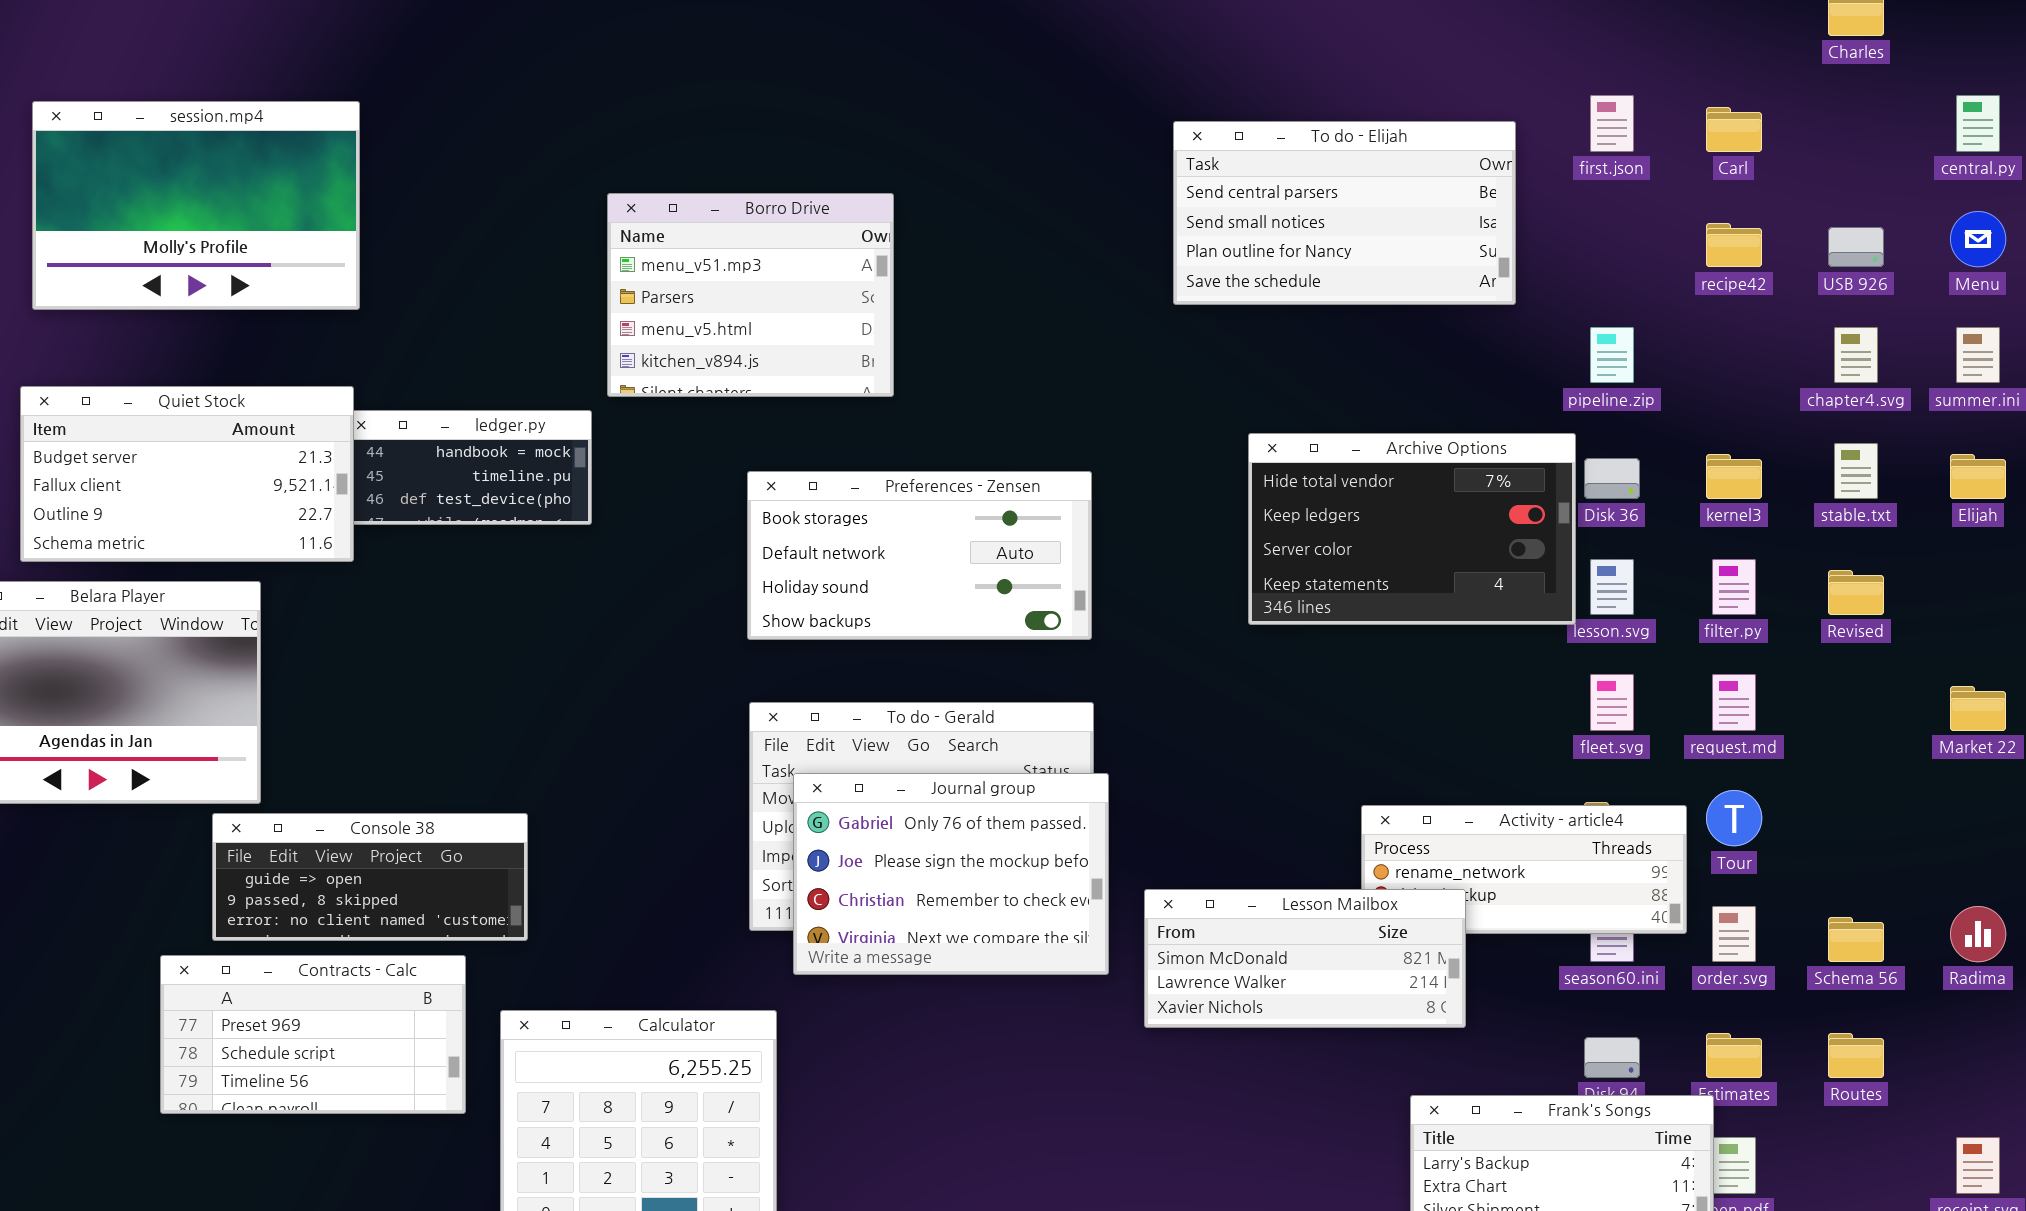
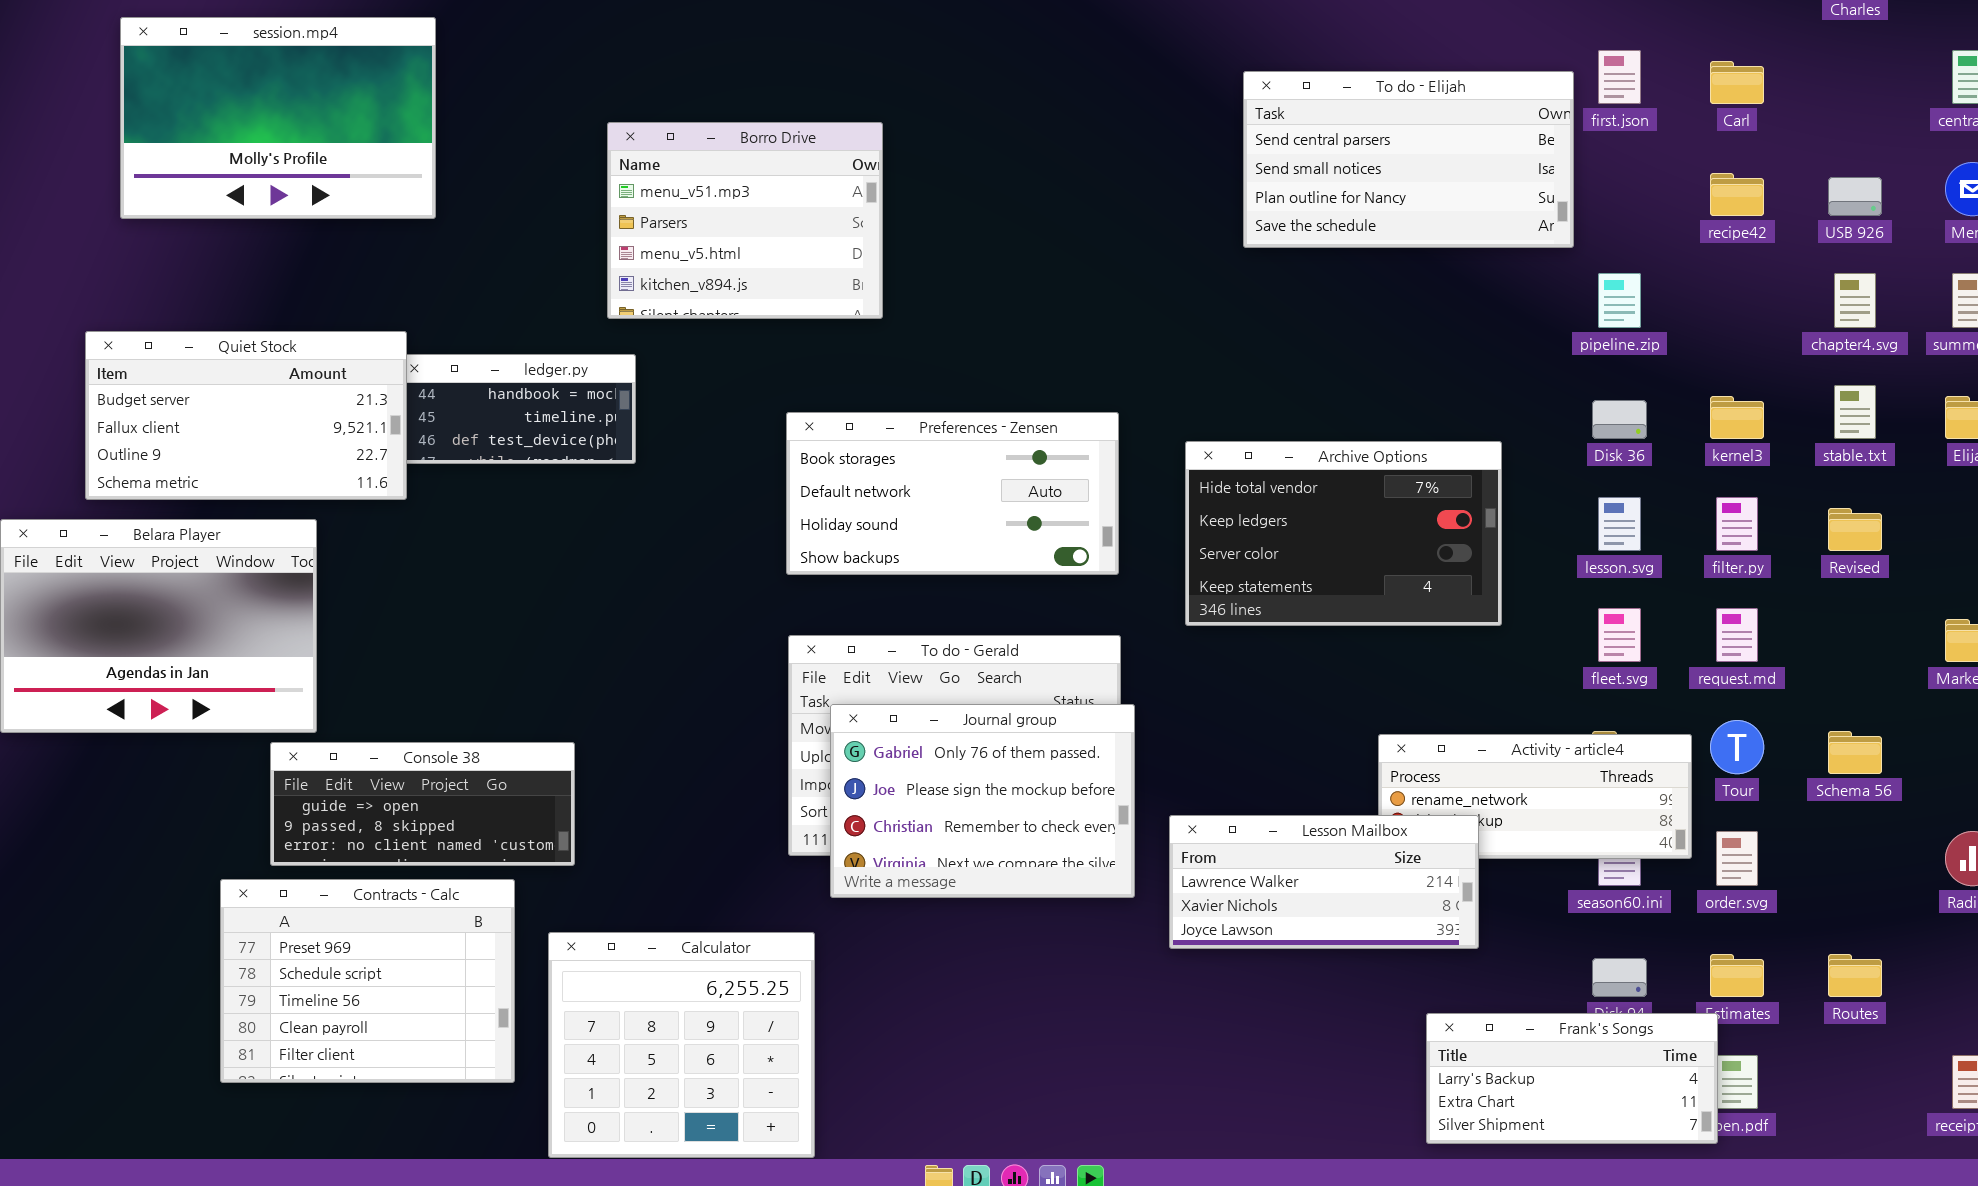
session.mp4: [32,101,360,310] -> [120,17,436,219], moved
To do - Elijah: [1173,121,1516,305] -> [1243,71,1574,248], moved
Borro Drive: [607,193,894,397] -> [607,122,883,319], moved
Archive Options: [1248,433,1576,625] -> [1185,441,1502,626], moved
Lesson Mailbox: [1144,889,1466,1028] -> [1169,815,1479,949], scrolled down 1 row
Schema 56: [1828,917,1884,962] -> [1828,731,1882,774], moved
Contracts - Calc: [160,955,466,1114] -> [220,879,515,1083], resized

